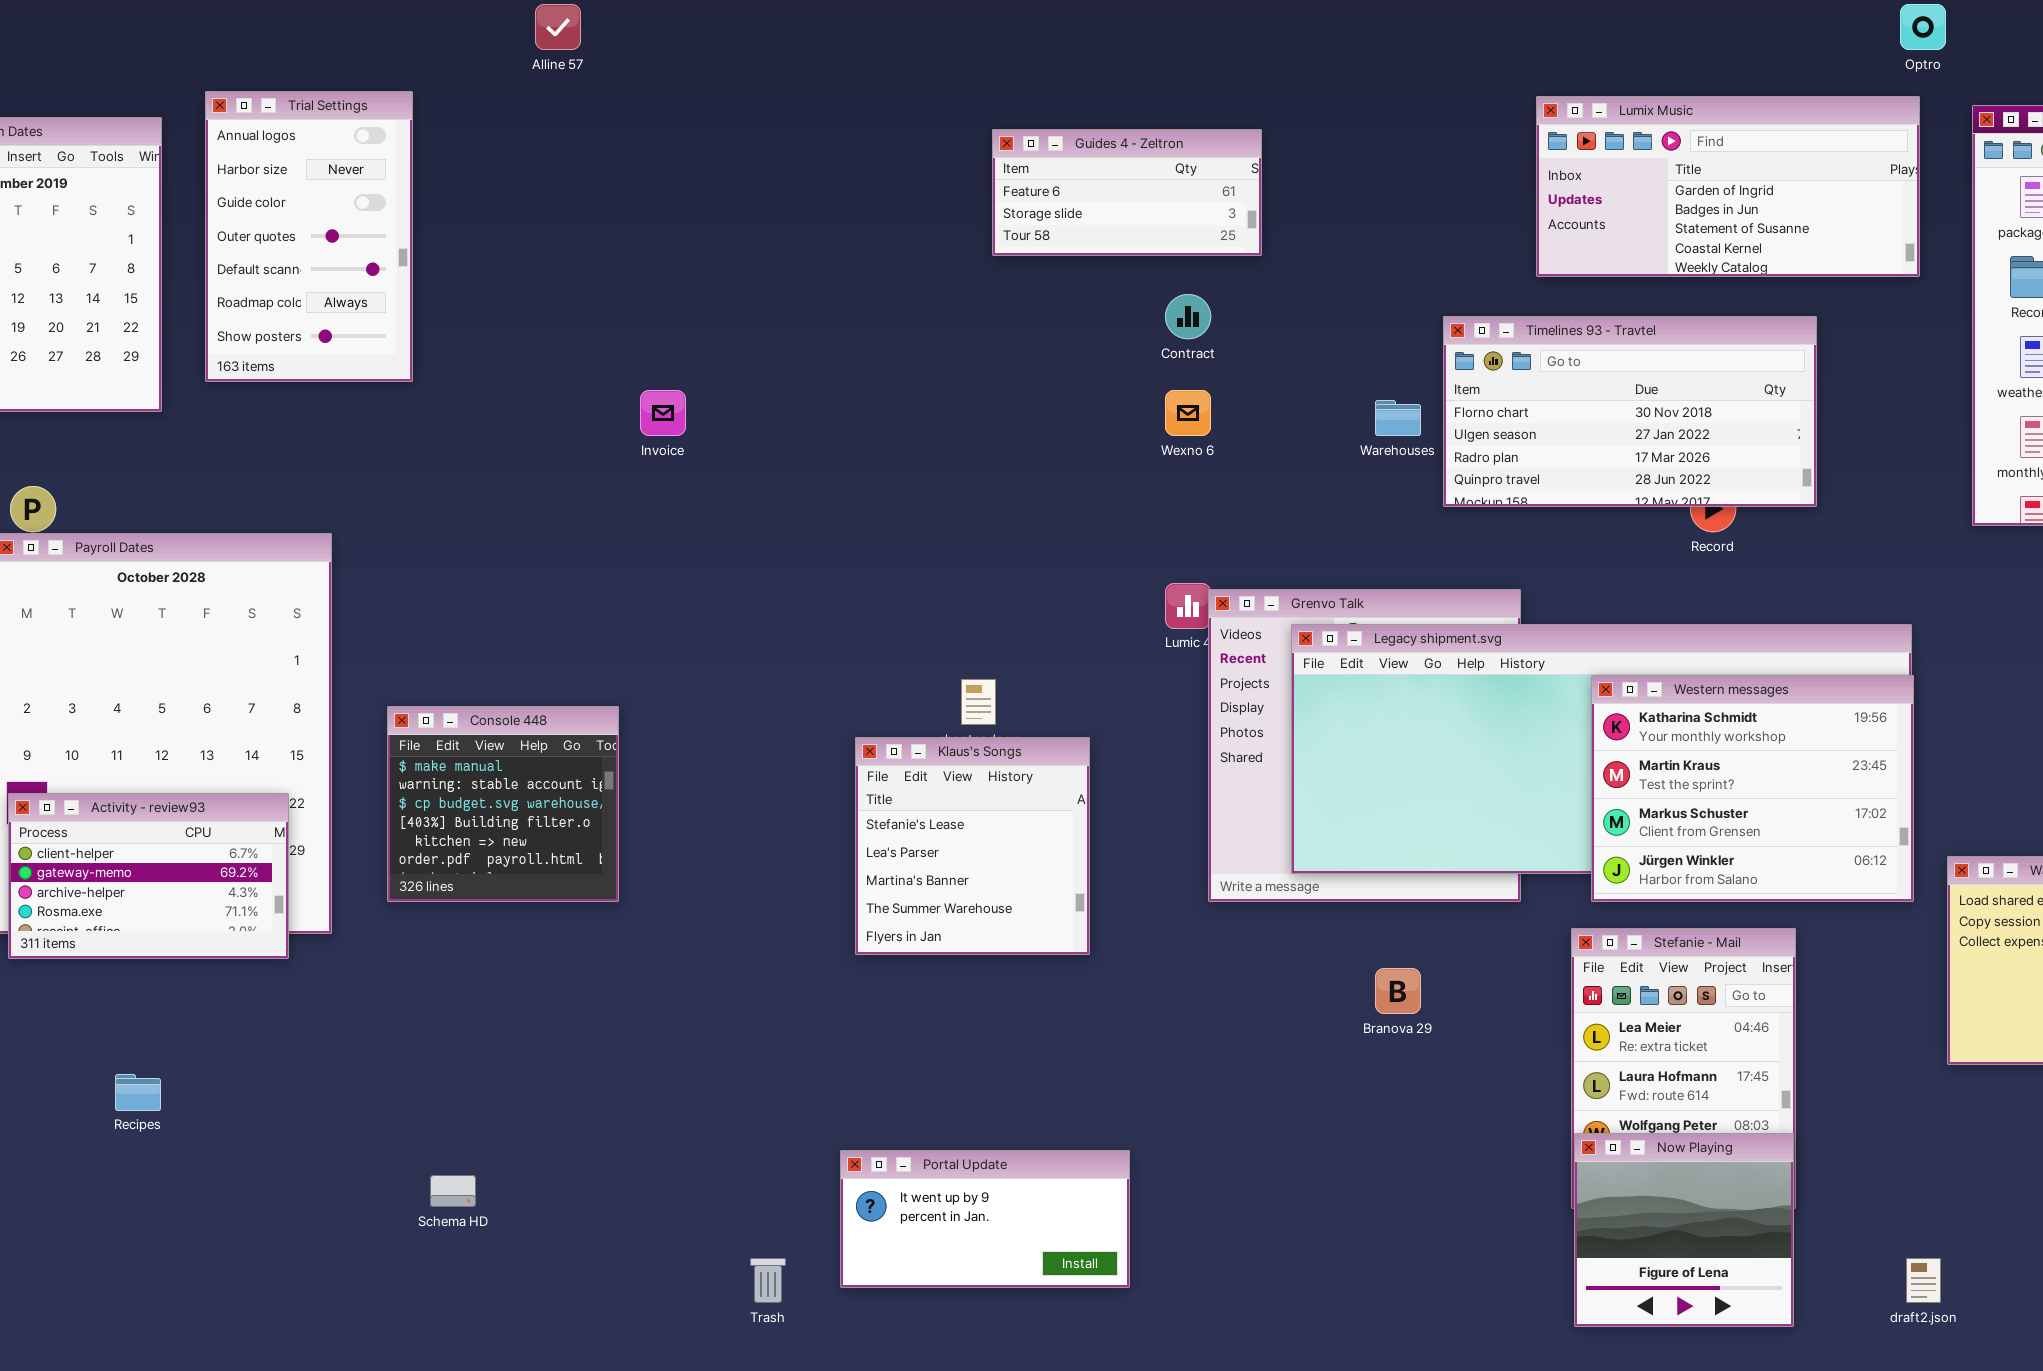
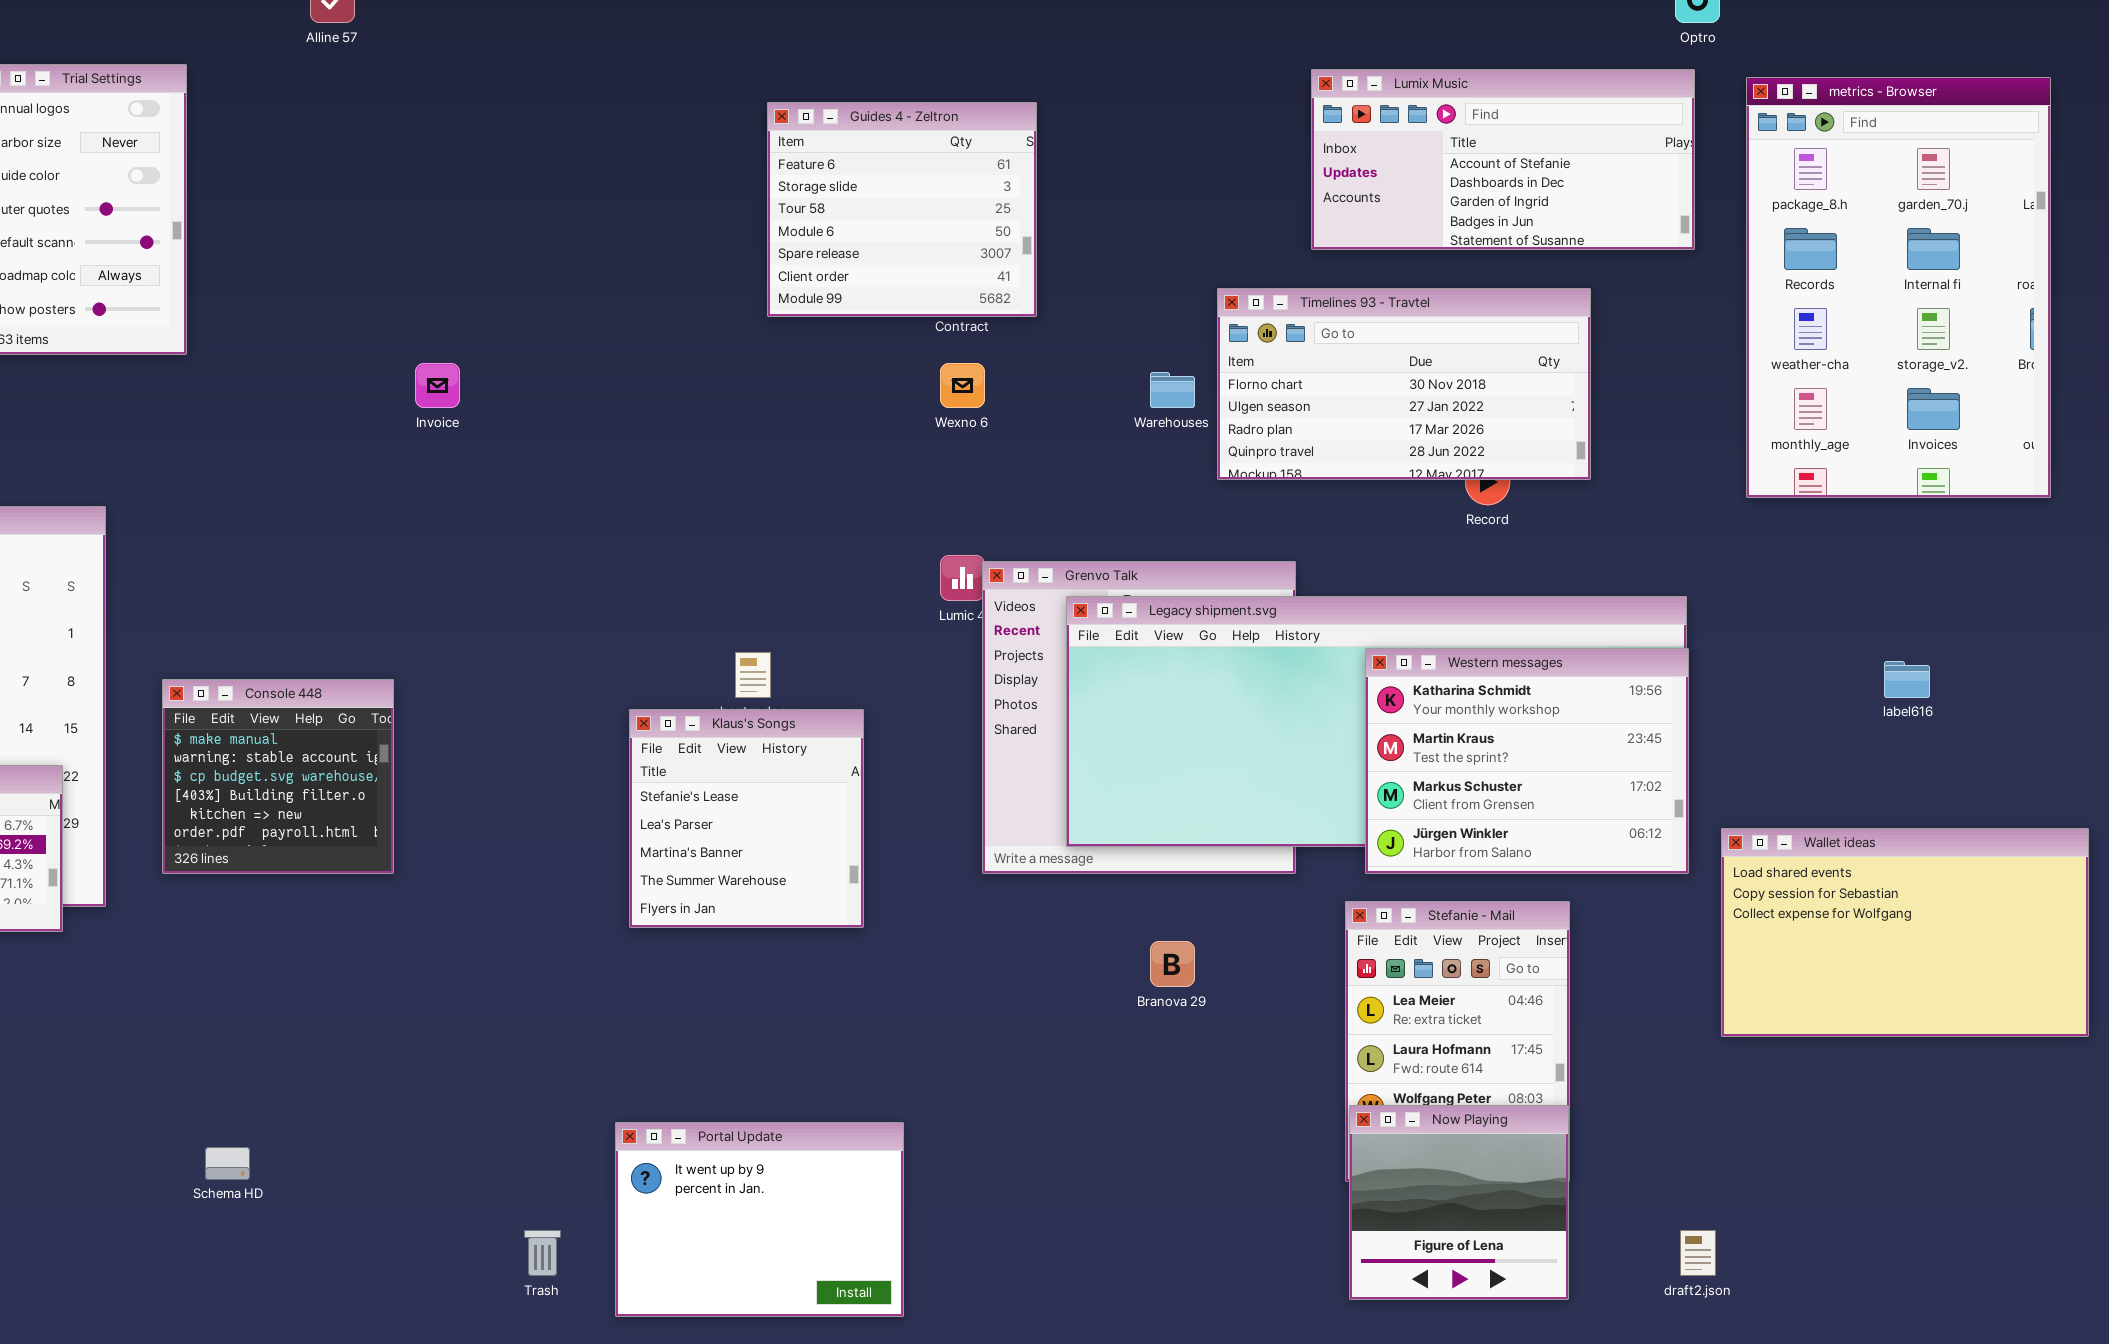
Lumix Music: [1536,96,1920,277] -> [1311,69,1695,250], scrolled up 2 rows
Guides 4 - Zeltron: [992,129,1262,256] -> [767,102,1037,317], resized
Portal Update: [840,1150,1130,1288] -> [615,1122,904,1317], resized

